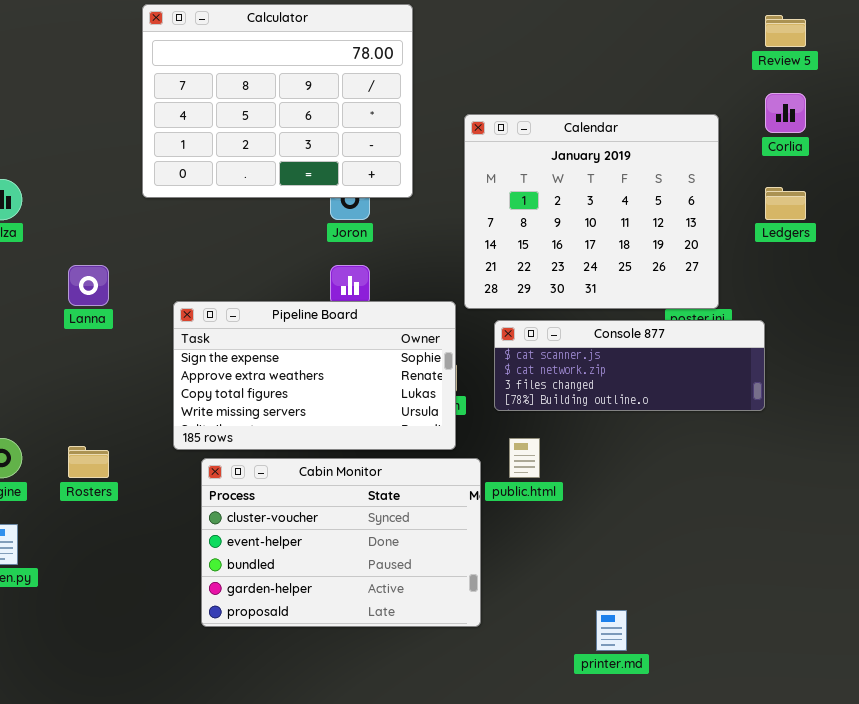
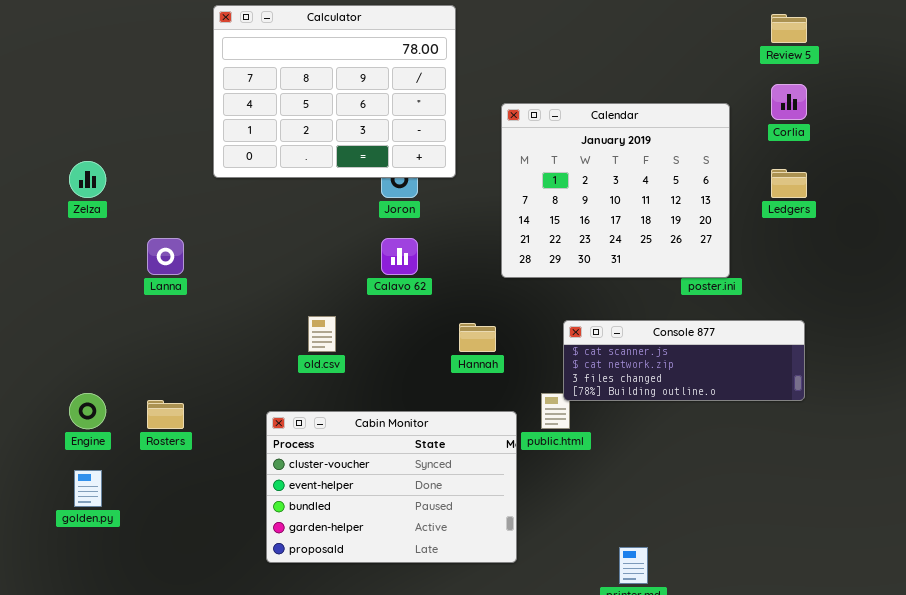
Pipeline Board: [173,301,456,450] -> none, closed
Console 877: [494,320,765,411] -> [563,320,805,401], moved

